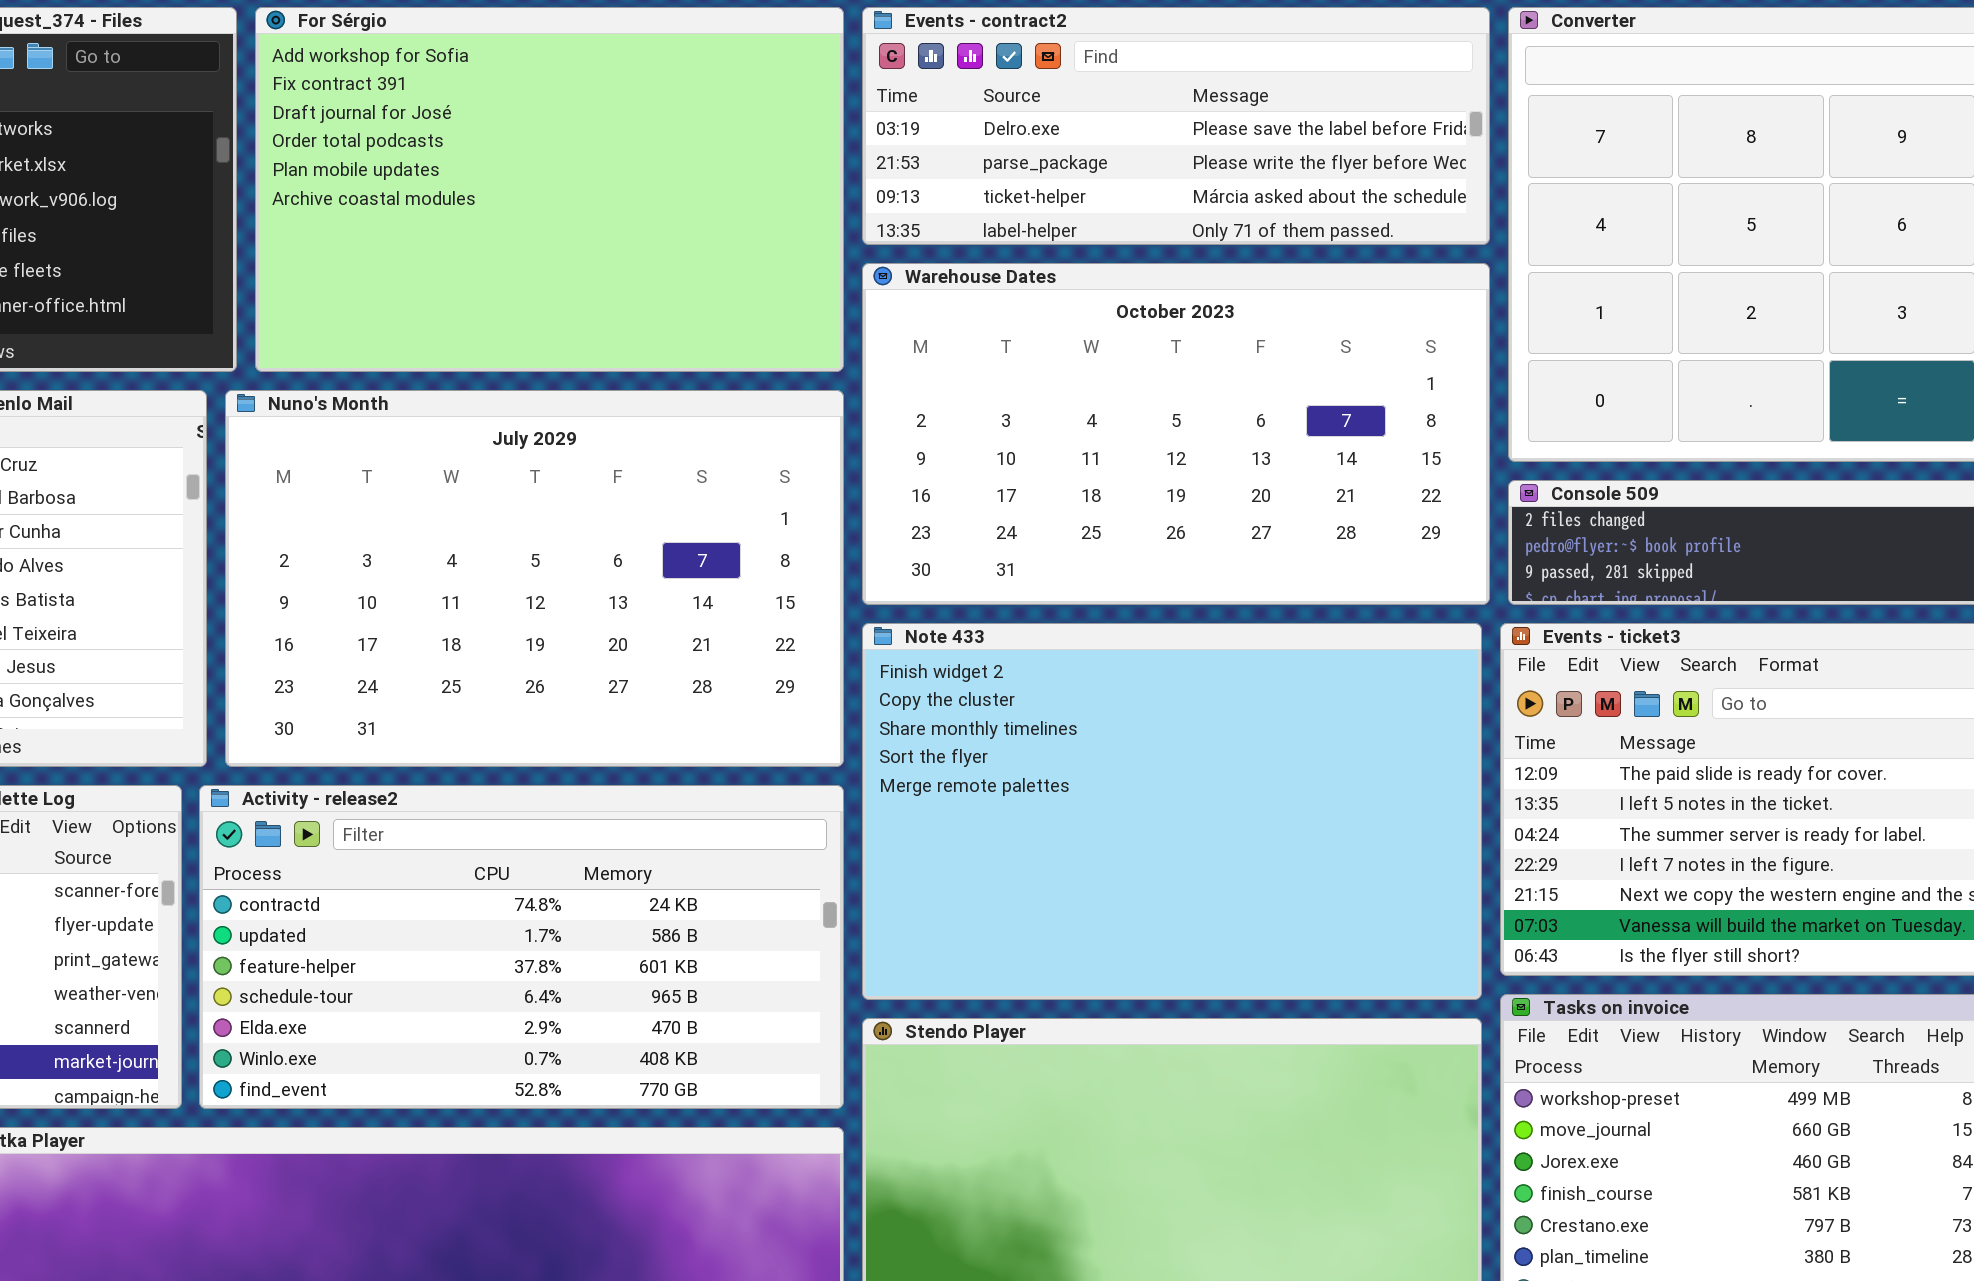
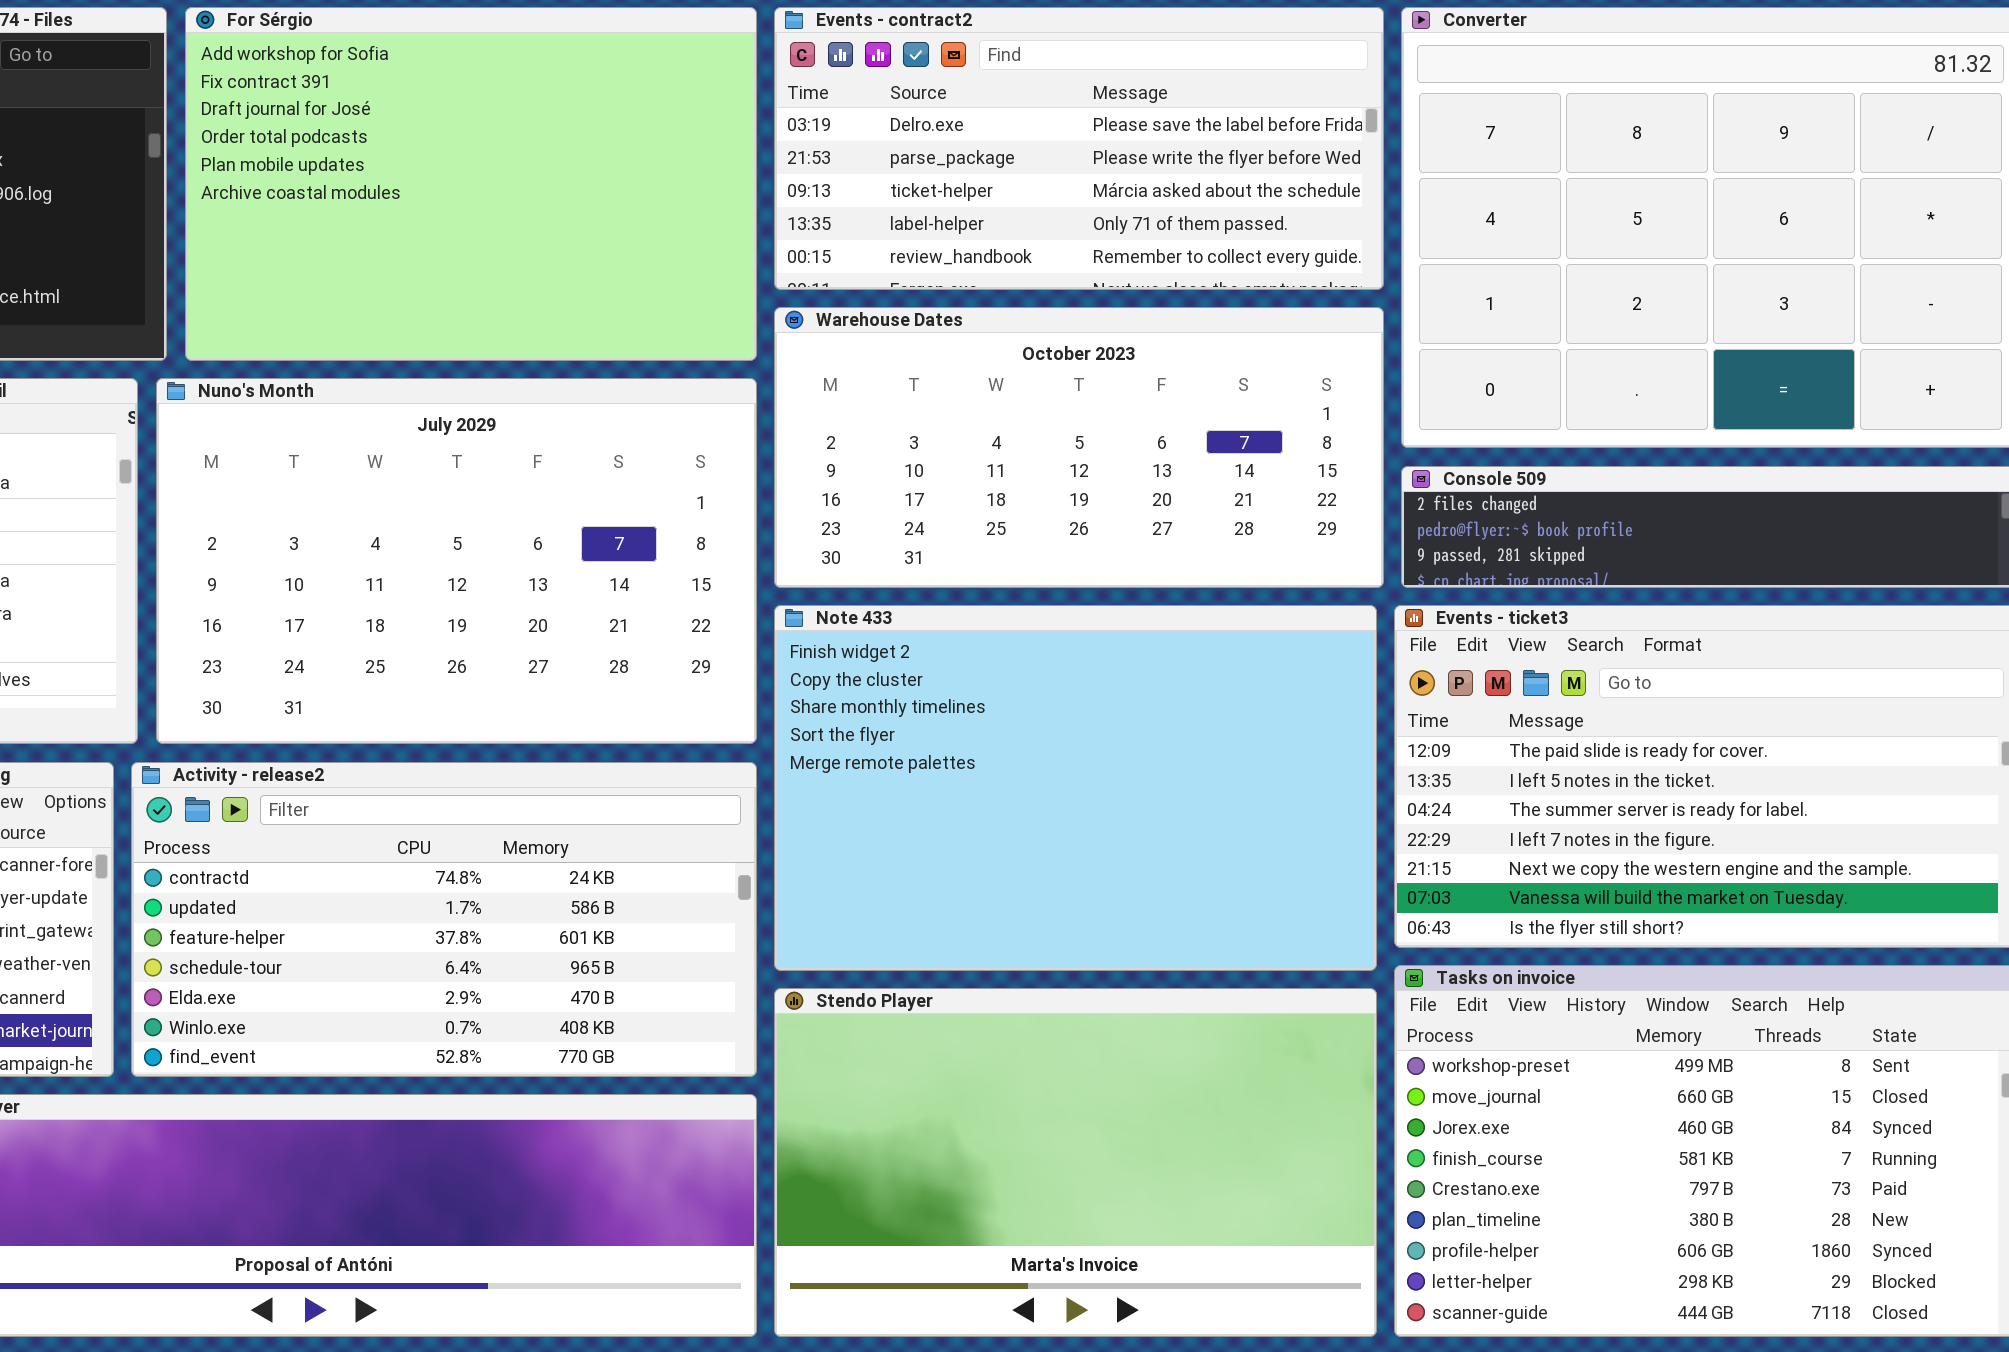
Events - contract2: [862,7,1490,245] -> [774,7,1384,290], resized
Warehouse Dates: [862,263,1490,605] -> [774,307,1384,588], resized

